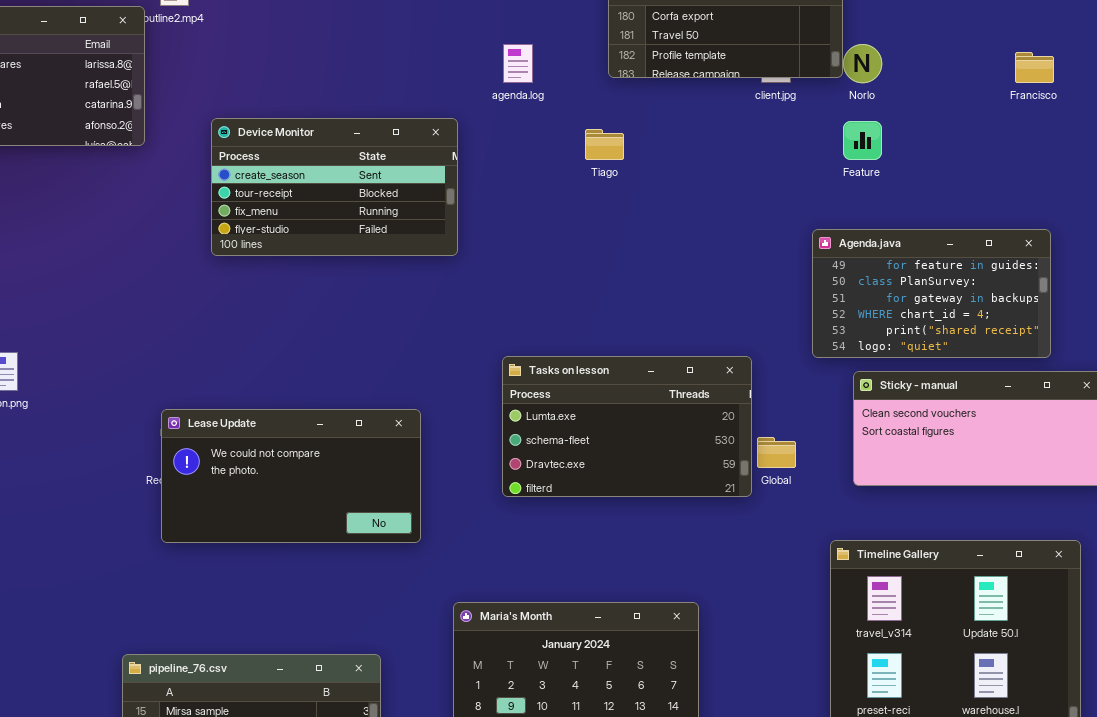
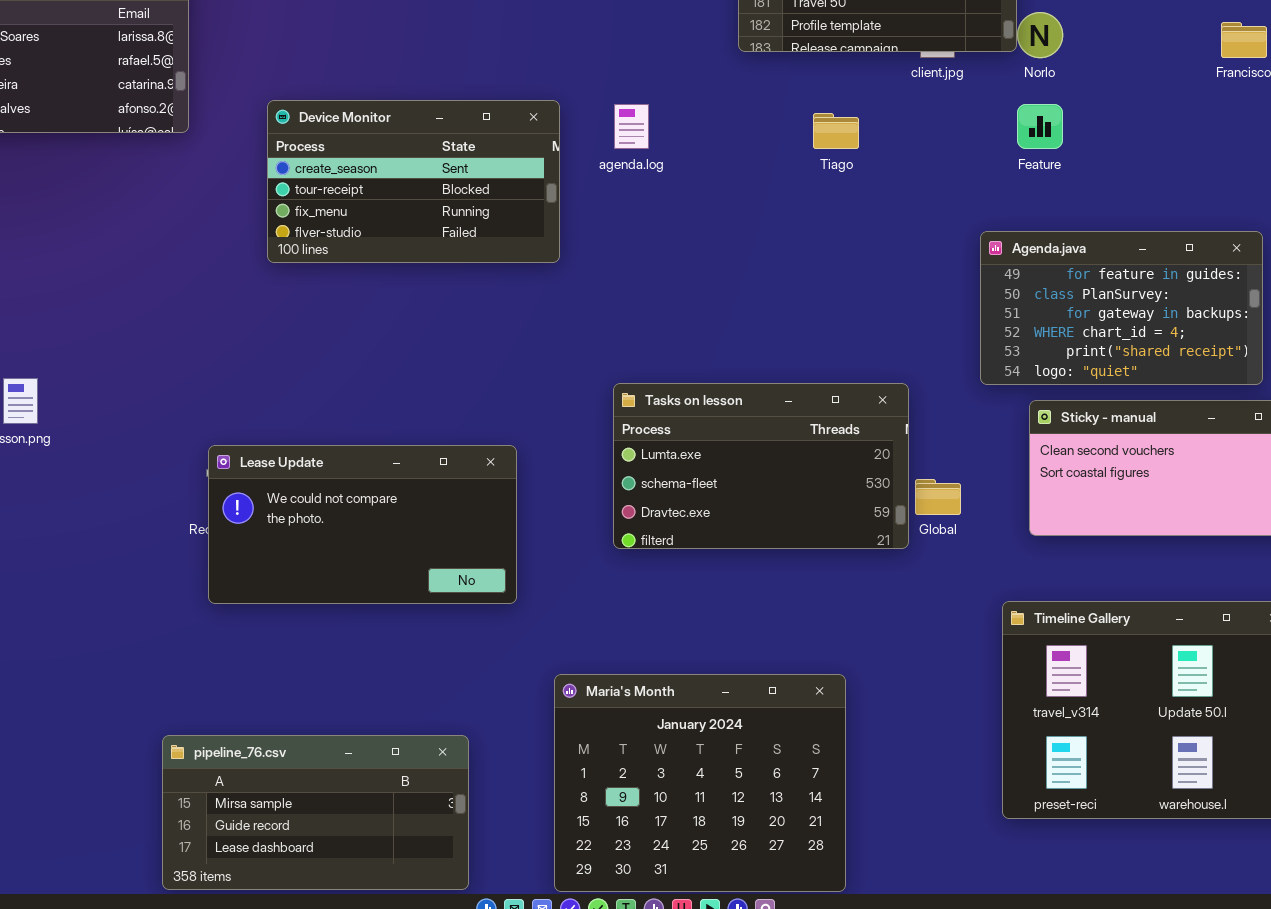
agenda.log: [503,44,533,83] -> [614,104,649,149], moved
Tiago: [585,129,624,160] -> [813,113,859,149], moved

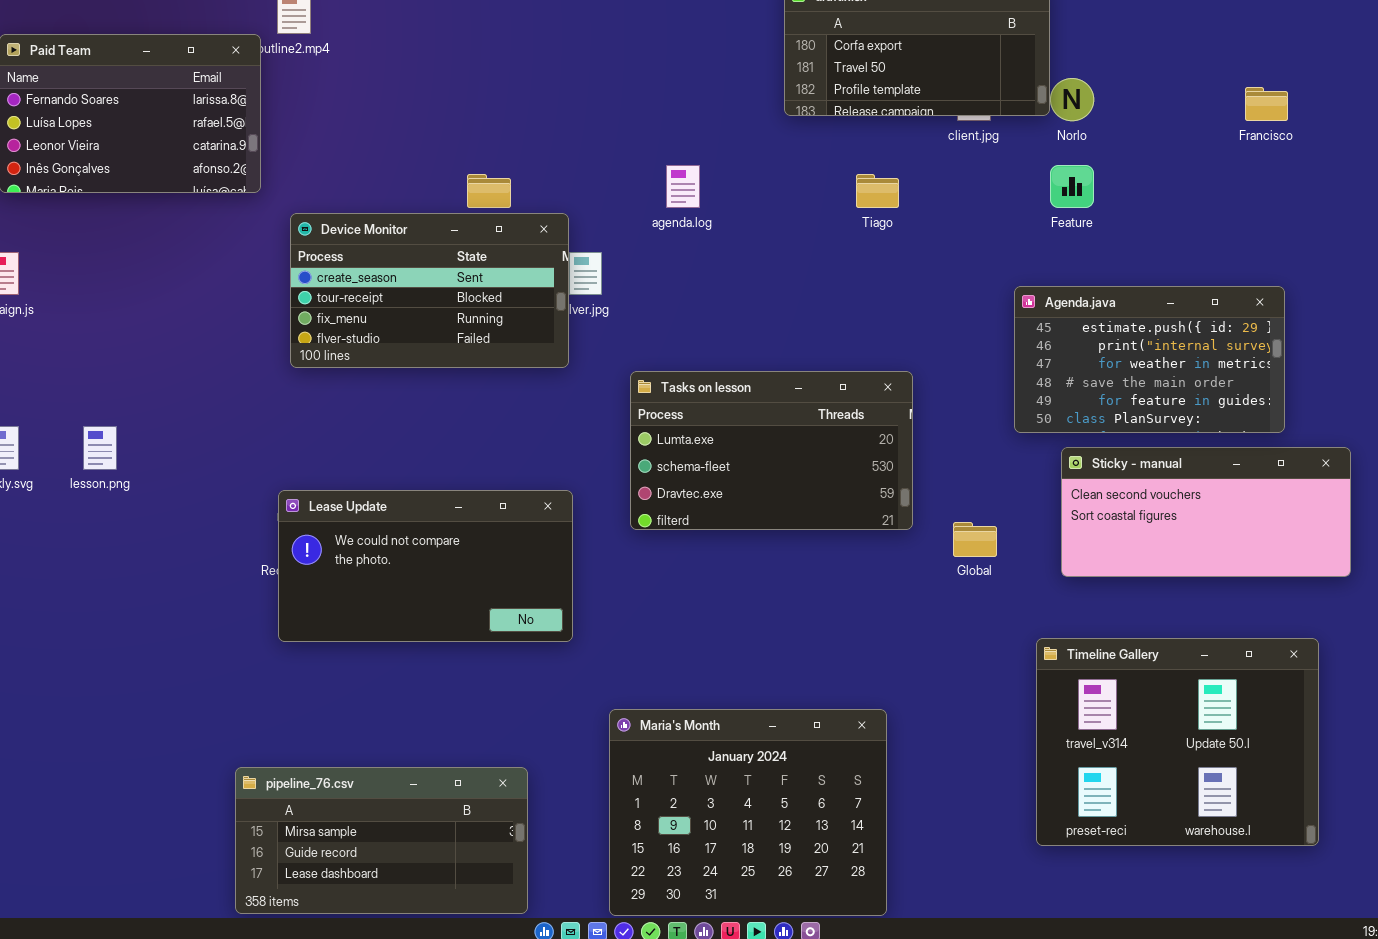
Device Monitor: [267,100,560,263] -> [290,213,569,368], moved
Agenda.java: [980,231,1263,385] -> [1014,286,1285,433], scrolled up 4 rows
Tasks on lesson: [613,383,909,549] -> [630,371,913,530], moved

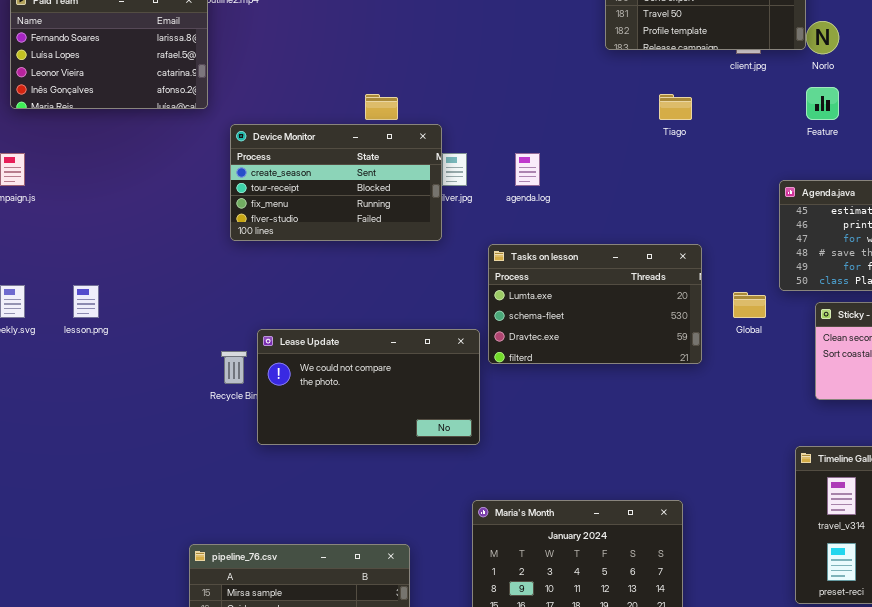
agenda.log: [666,165,700,208] -> [515,153,540,186], moved
Lease Update: [278,490,573,642] -> [257,329,480,445], moved
Global: [953,522,997,557] -> [733,292,766,318], moved

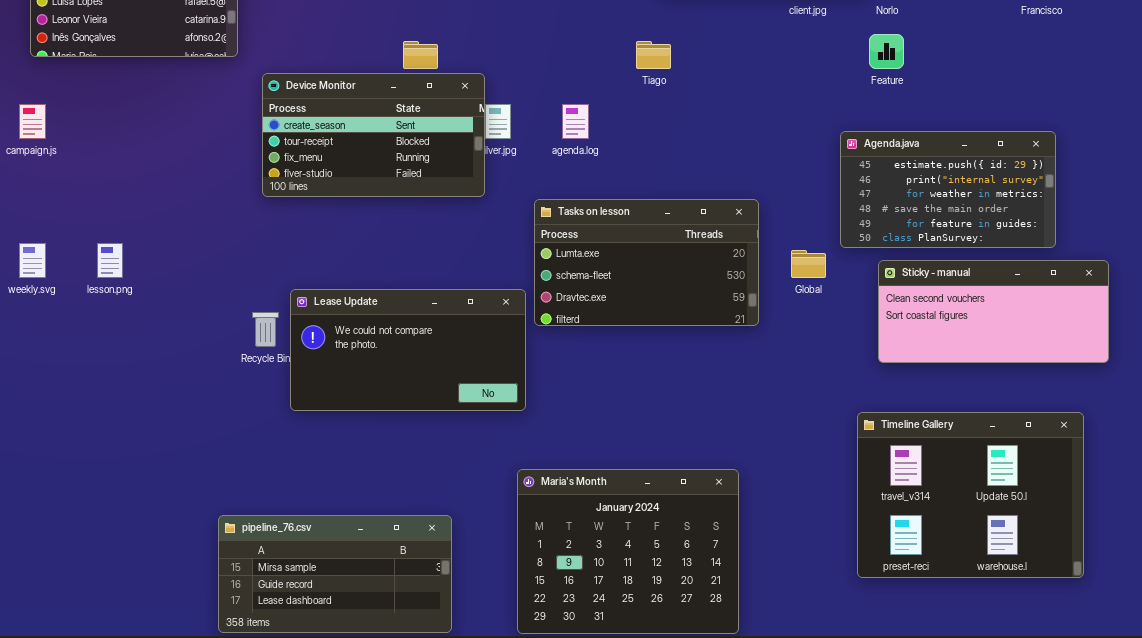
Tiago: [659,94,692,120] -> [636,41,671,69], moved

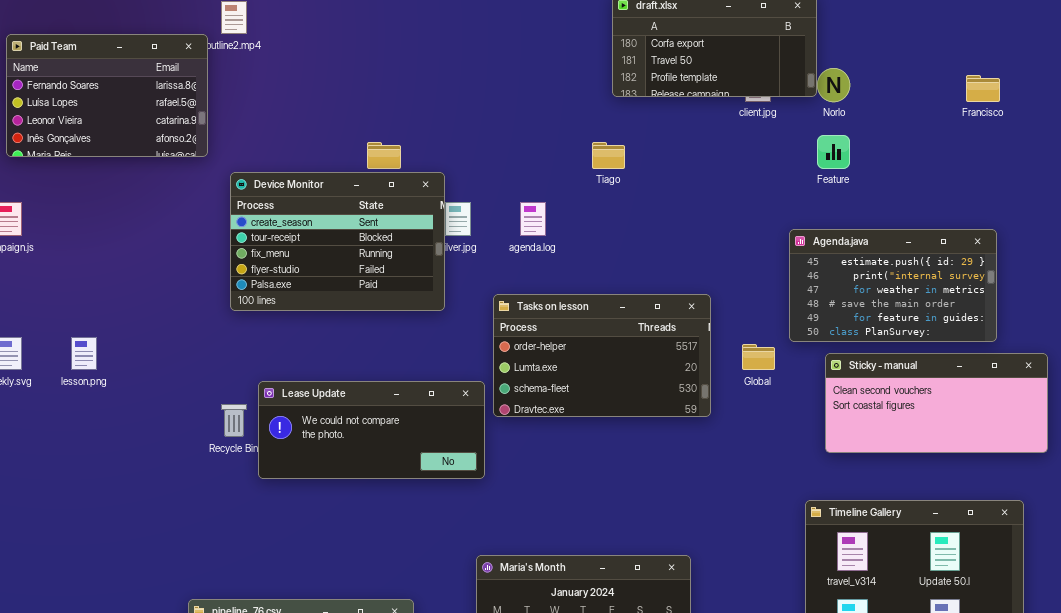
Device Monitor: [262,73,485,197] -> [230,172,445,311], resized
Tasks on lesson: [534,199,759,326] -> [493,294,711,417], scrolled up 1 row
Lease Update: [290,289,526,411] -> [258,381,485,479], resized

